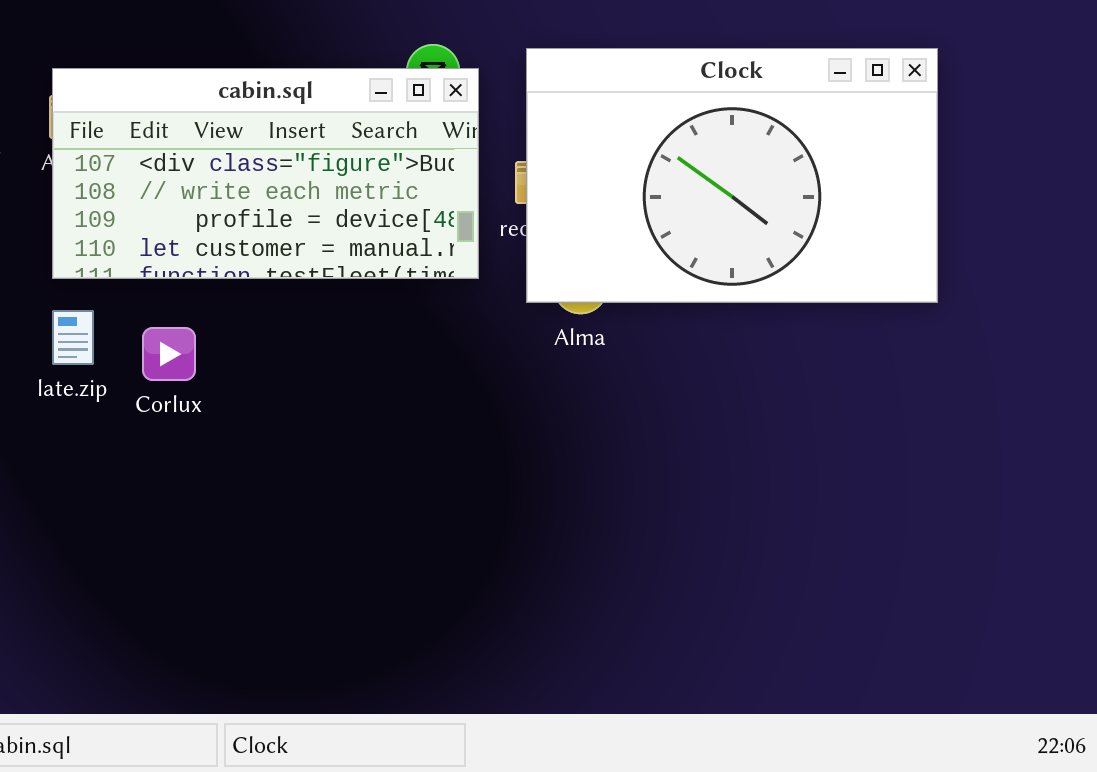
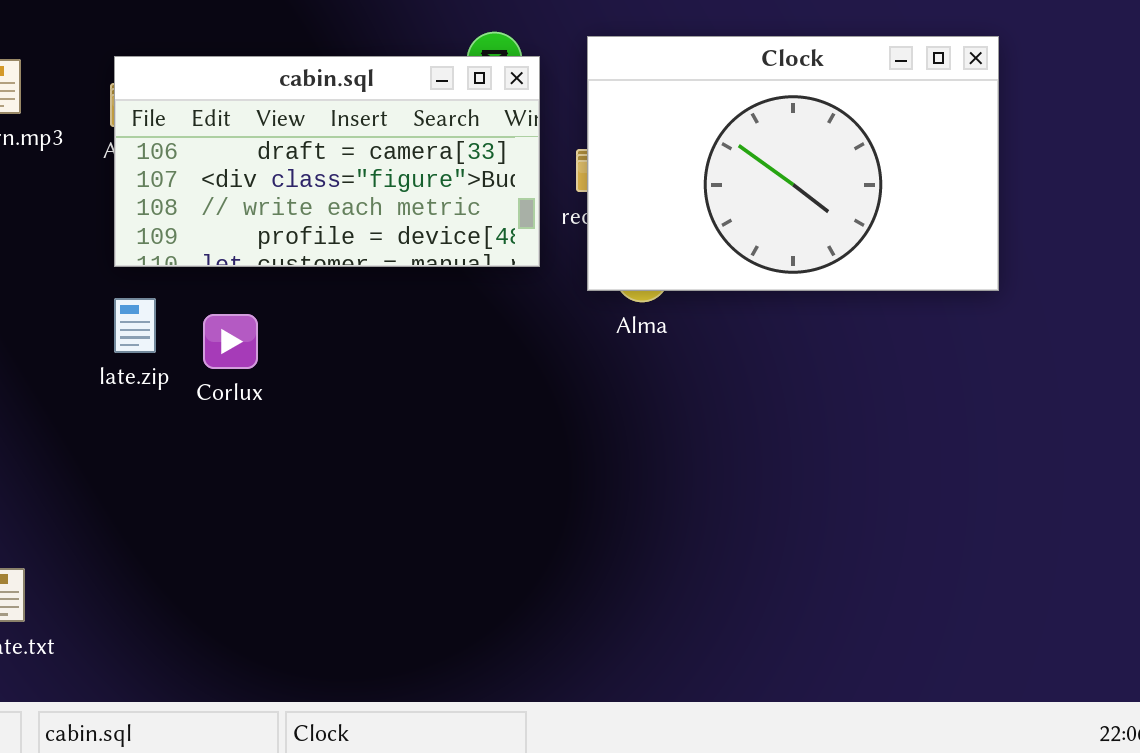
cabin.sql: [52,68,479,279] -> [114,56,540,267], scrolled up 1 row

